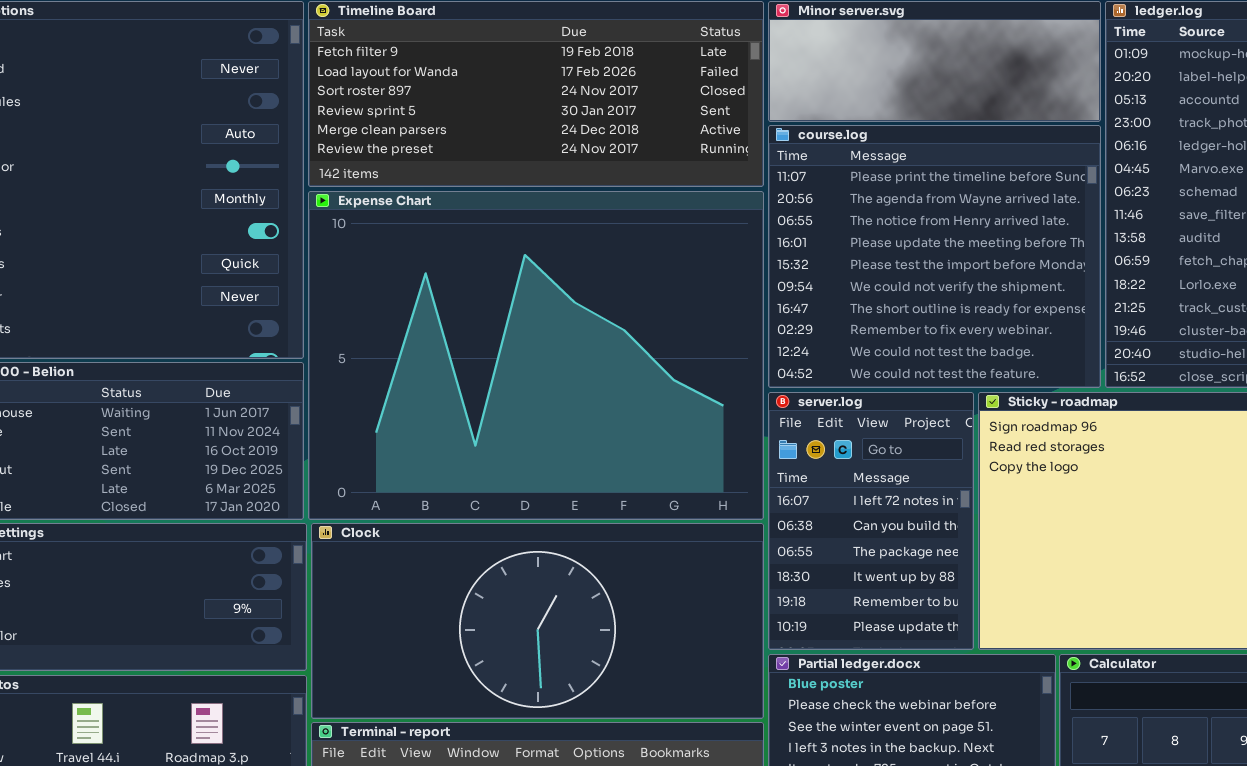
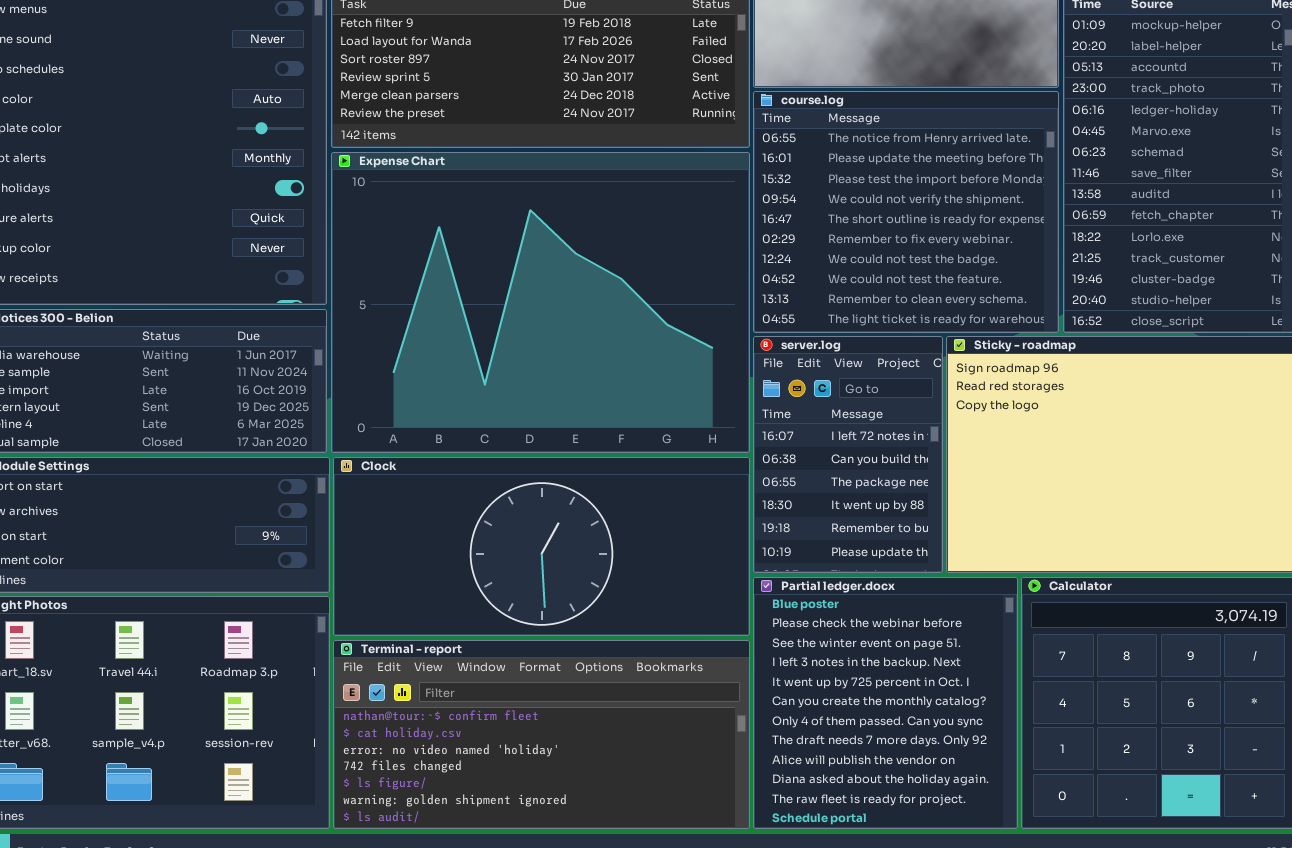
course.log: [768,125,1101,388] -> [753,91,1059,333], scrolled down 2 rows

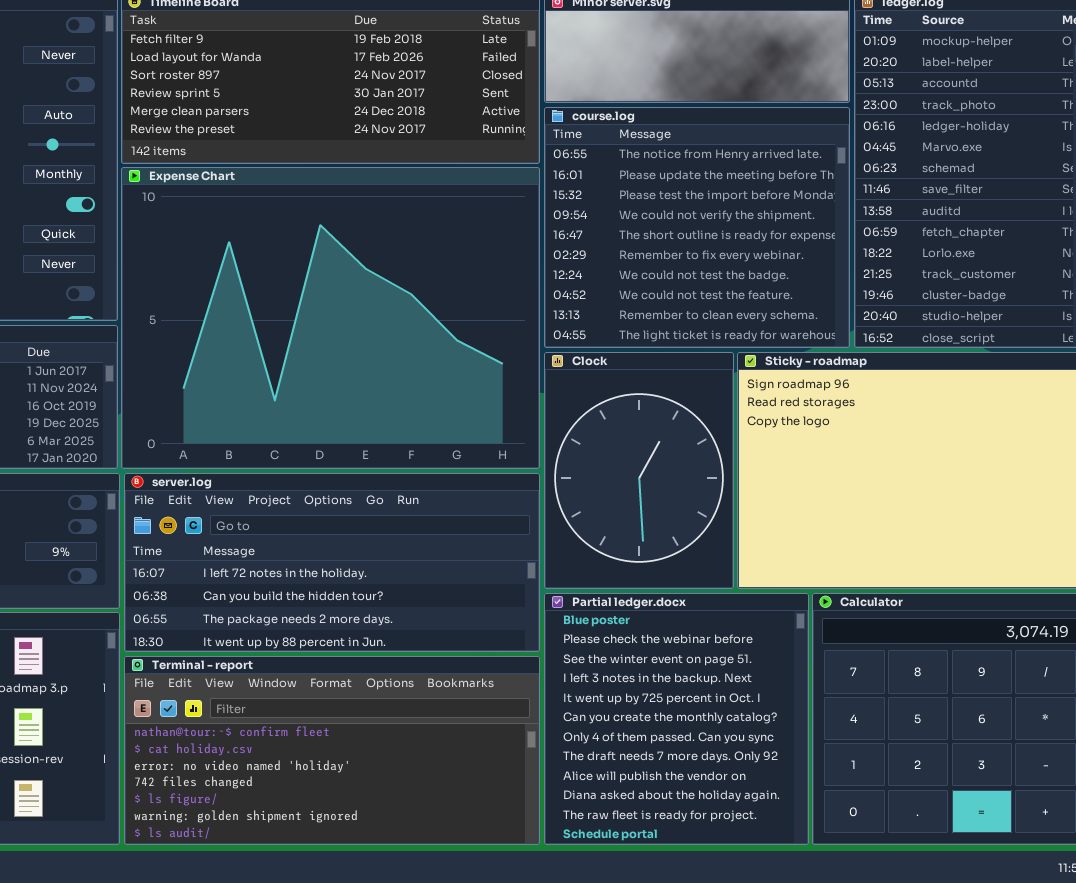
server.log: [753,336,943,573] -> [124,473,540,652], moved, resized
Clock: [333,457,750,636] -> [544,352,734,589], moved, resized

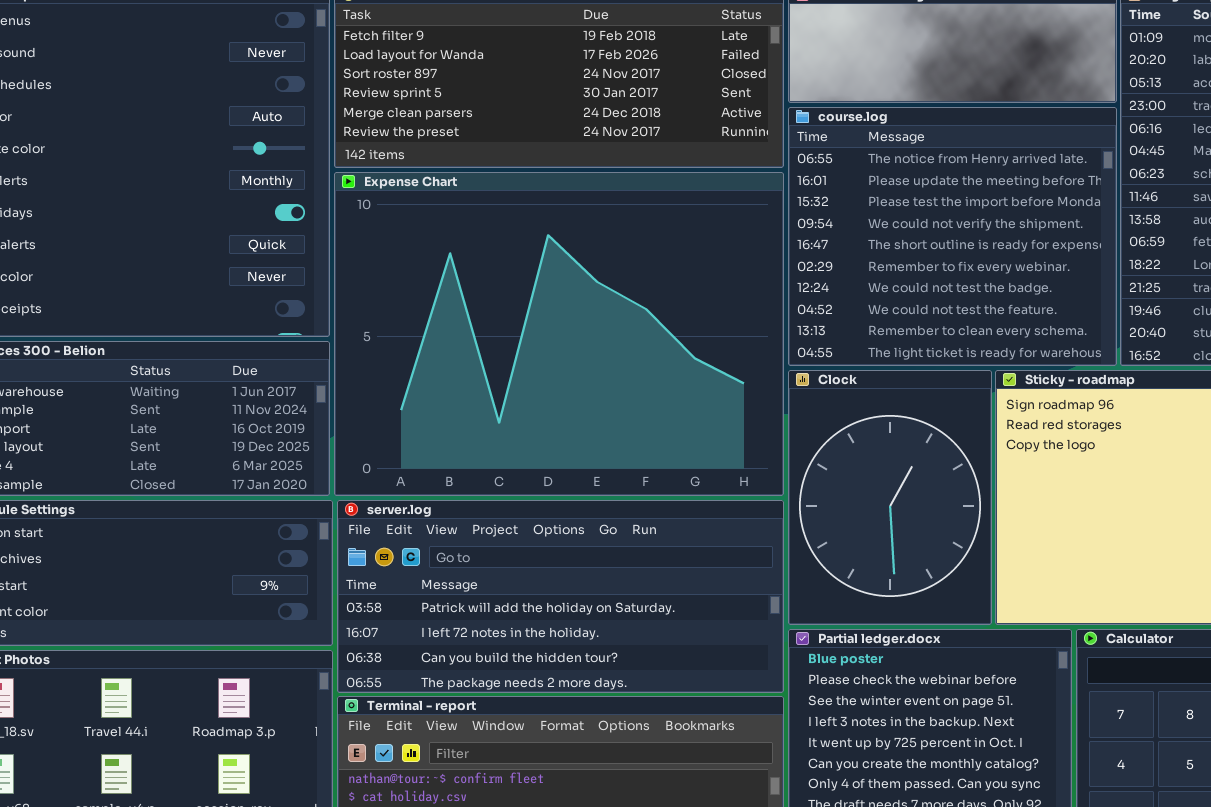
server.log: [124,473,540,652] -> [337,500,784,693], scrolled up 1 row

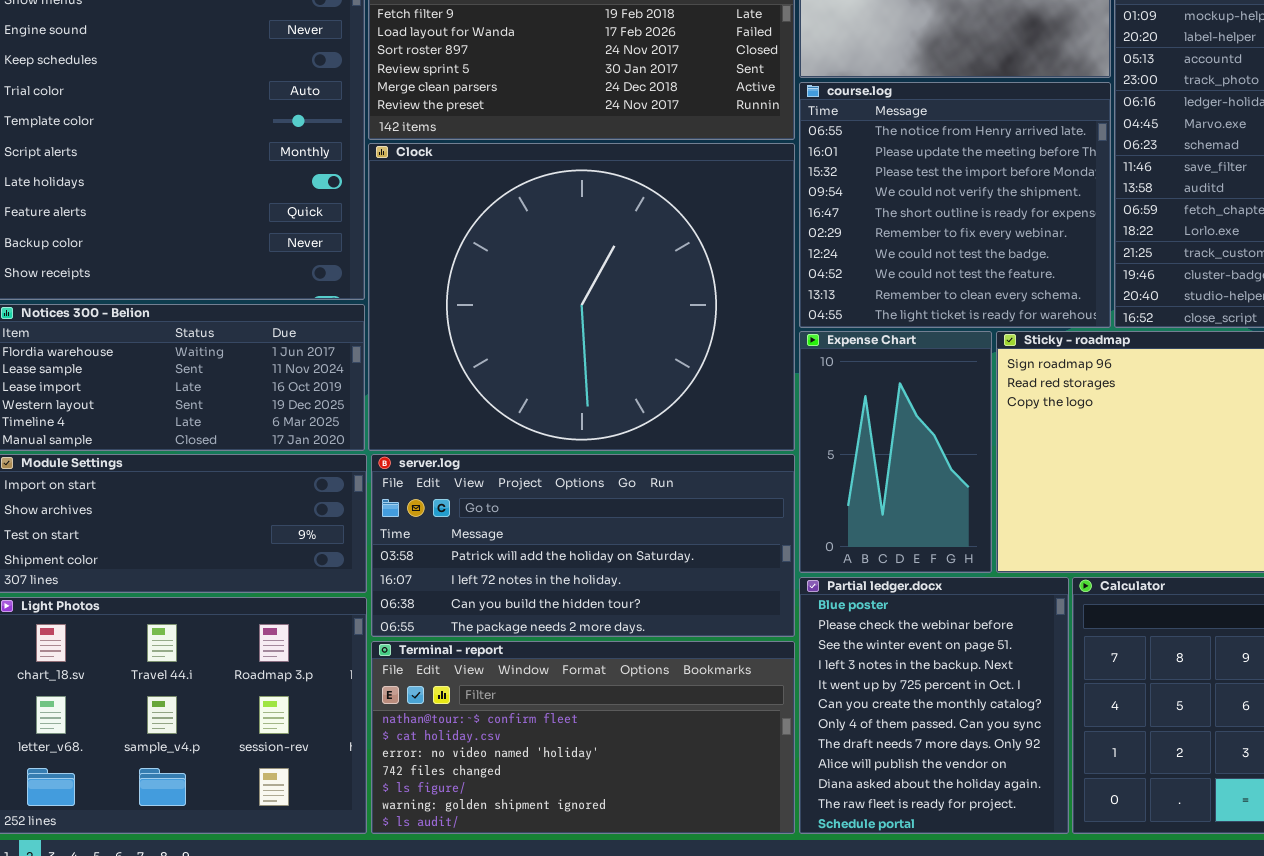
Expense Chart: [334,172,784,496] -> [799,331,992,573], moved, resized
Clock: [788,370,992,625] -> [368,143,795,451], moved, resized

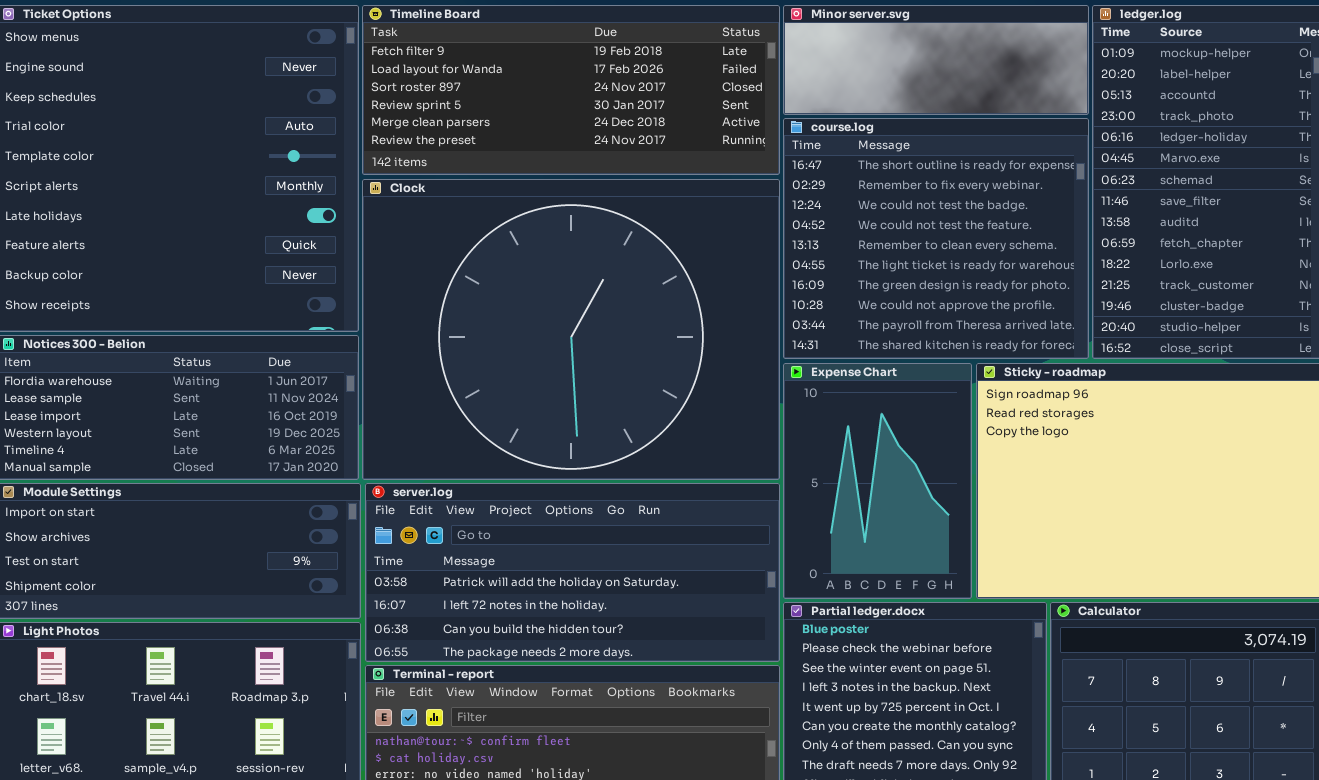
course.log: [799,82,1111,328] -> [783,118,1089,359], scrolled down 4 rows

